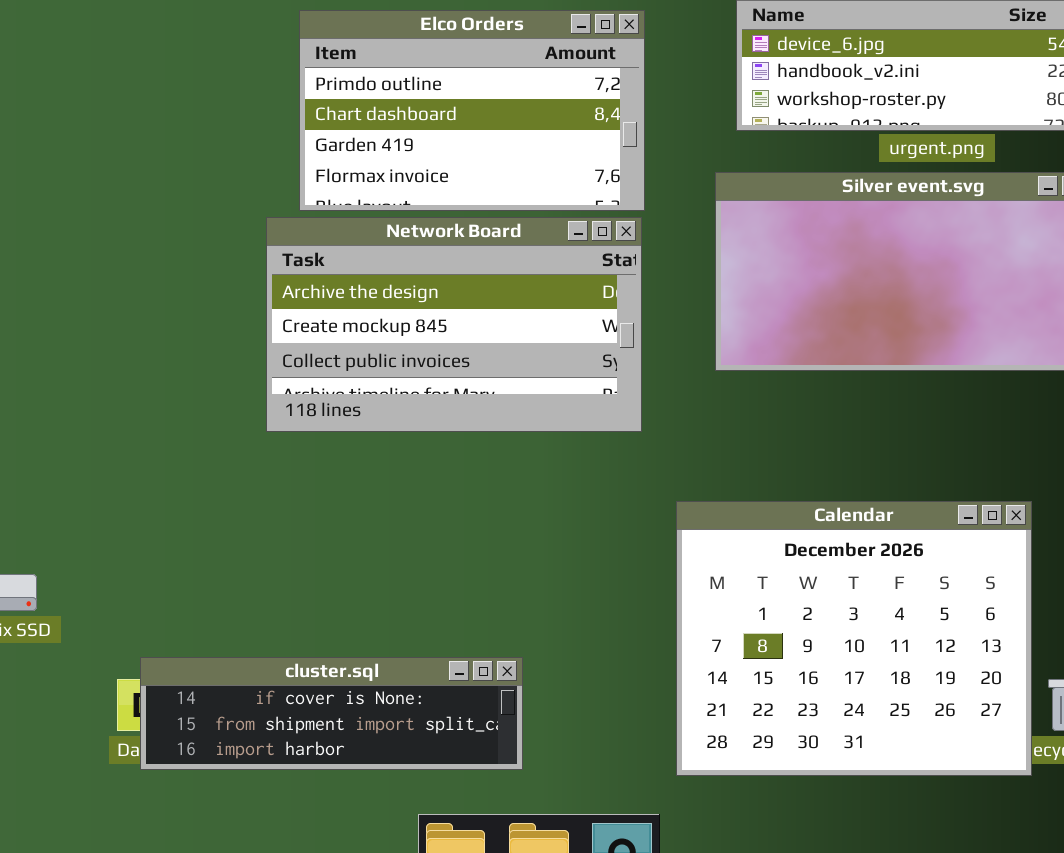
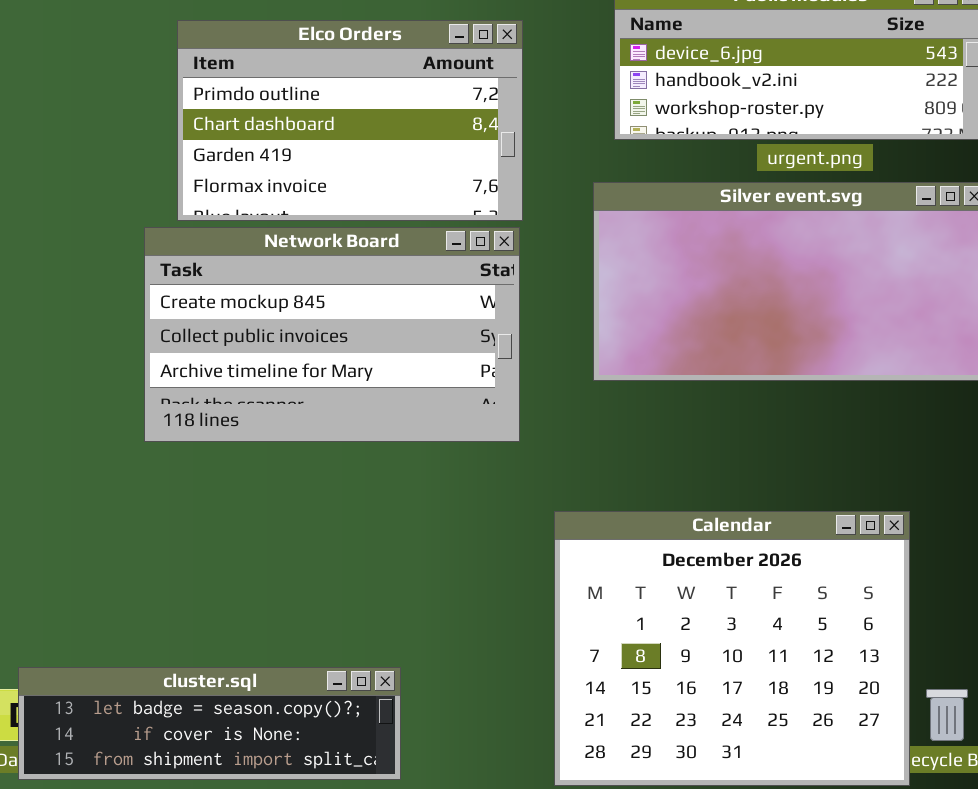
Network Board: [266,217,642,432] -> [144,227,520,442], scrolled down 1 row
cluster.sql: [140,657,523,770] -> [18,667,401,780], scrolled up 1 row

